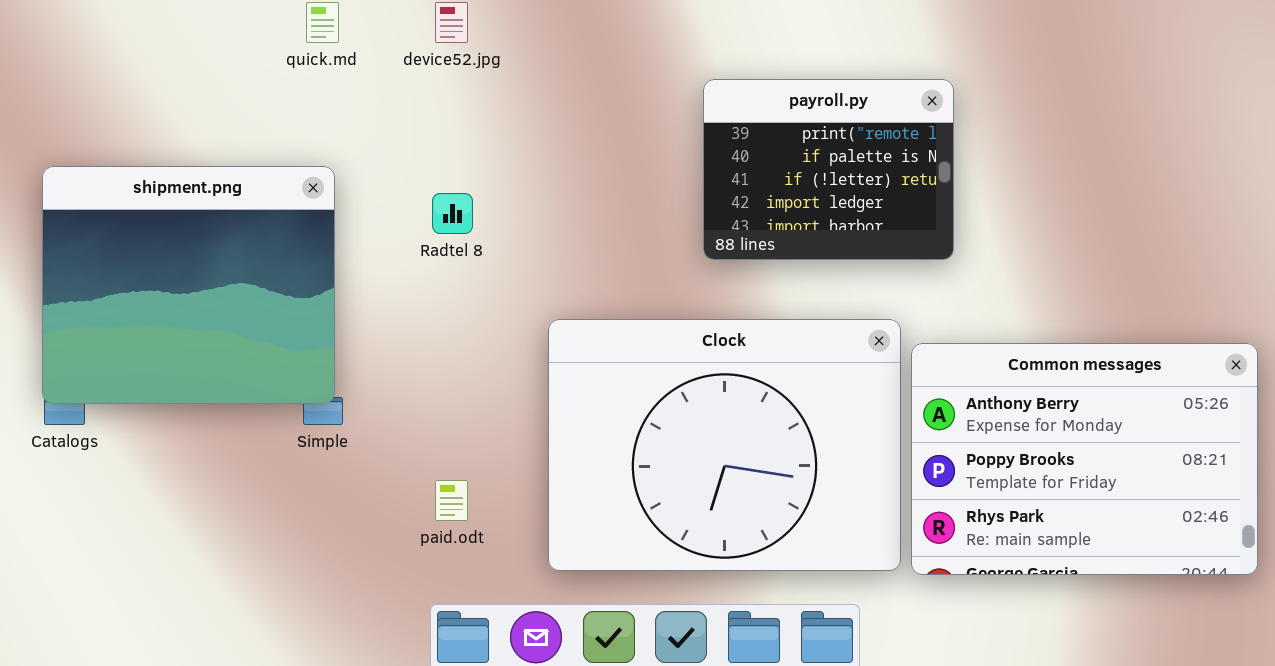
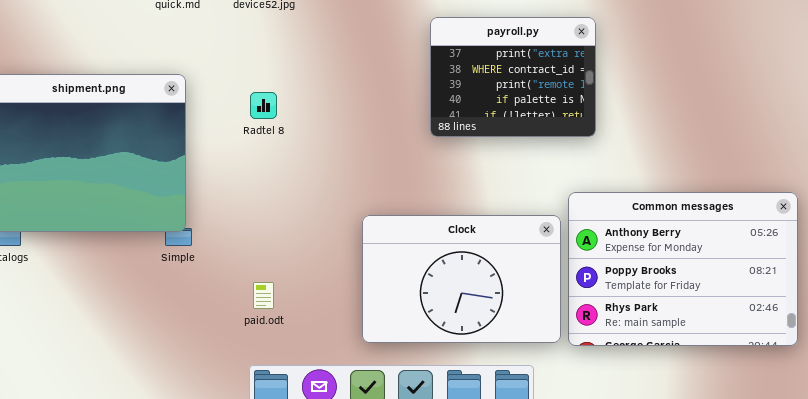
payroll.py: [703,79,954,260] -> [430,17,596,137], scrolled up 2 rows
Clock: [548,319,901,571] -> [362,215,561,343], resized

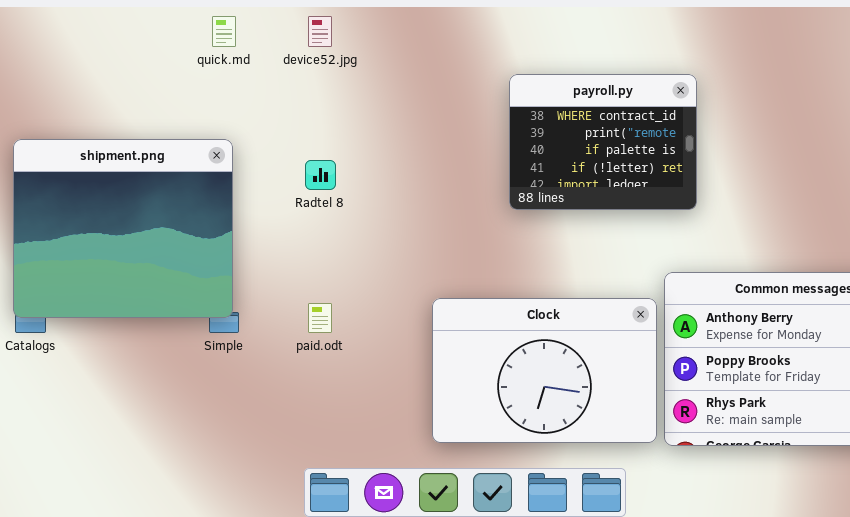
payroll.py: [430,17,596,137] -> [509,74,697,210], scrolled down 1 row
paid.odt: [253,282,274,309] -> [308,303,332,333], moved

